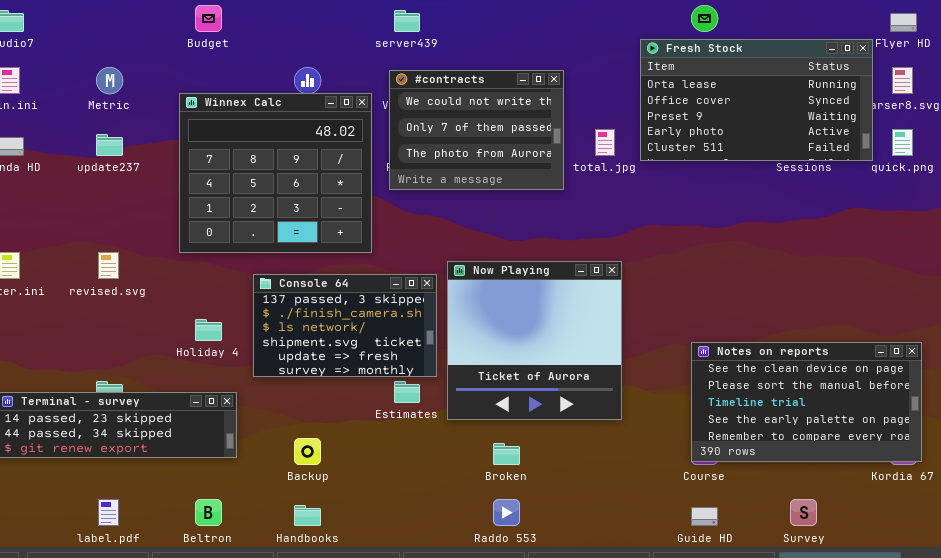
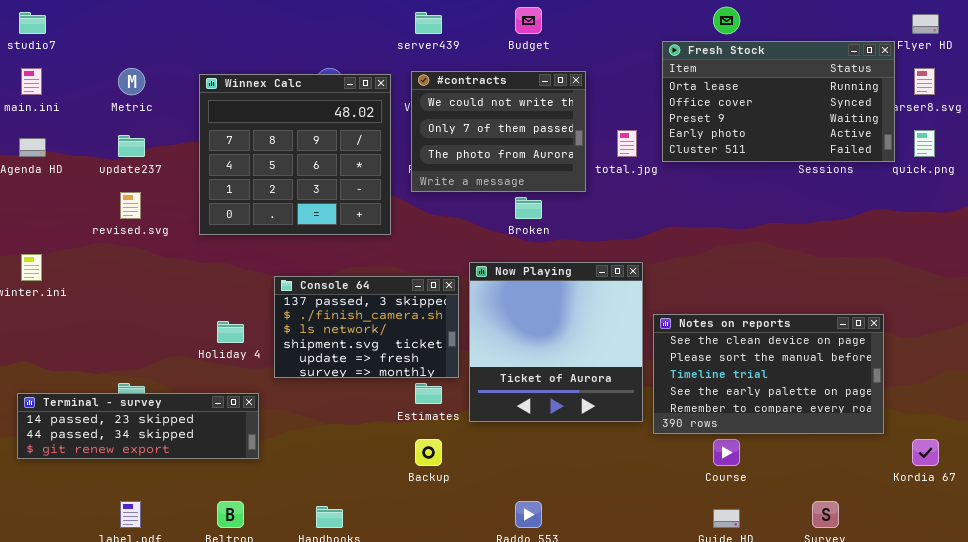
Budget: [195,5,222,32] -> [515,7,542,34], moved
Winnex Calc: [179,93,372,253] -> [199,74,391,235], moved
revised.svg: [98,252,119,279] -> [120,192,141,219], moved
Notes on reports: [691,342,922,462] -> [653,314,884,434], moved
Backup: [294,438,321,465] -> [415,439,442,466], moved
Broken: [493,443,520,465] -> [515,197,542,219], moved

